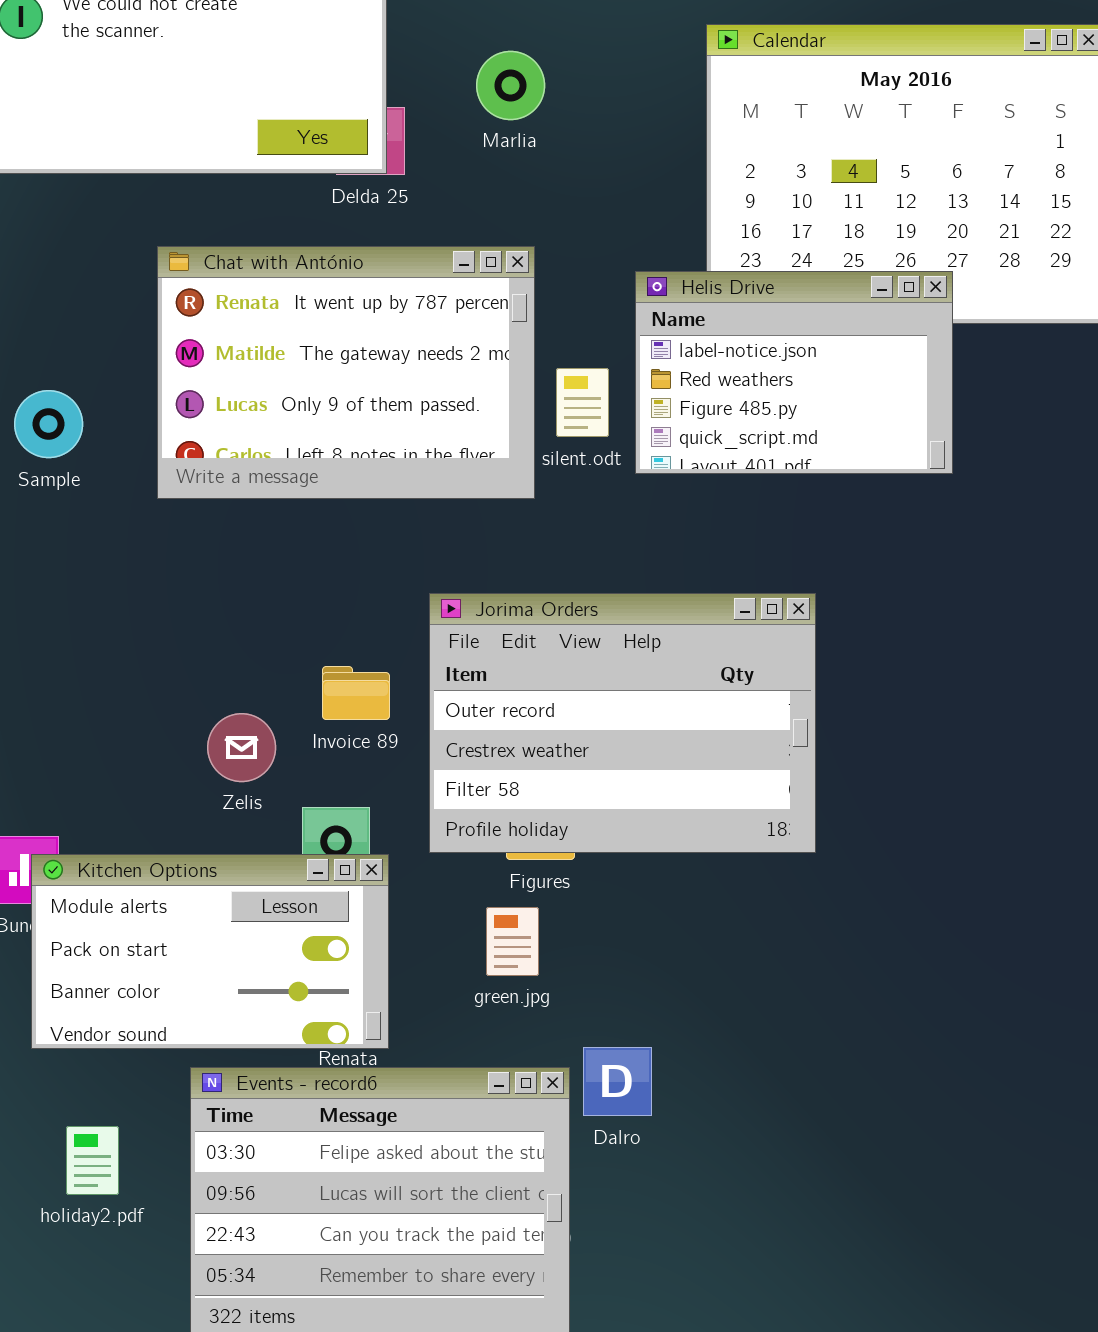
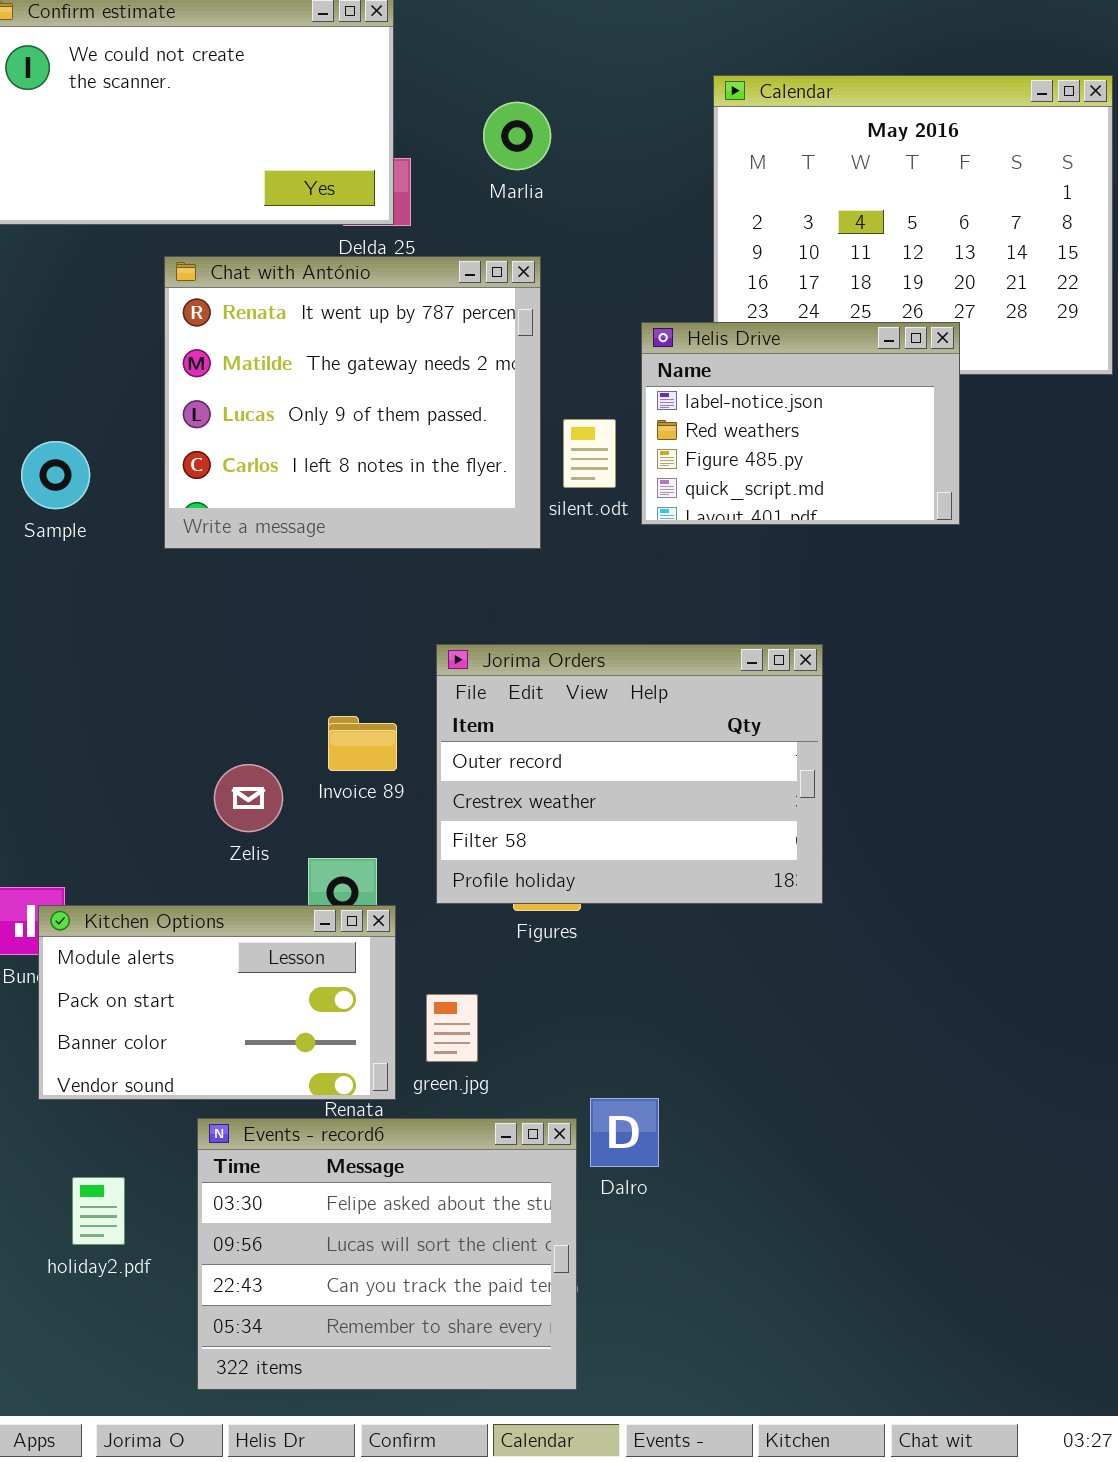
Chat with António: [157,246,535,499] -> [164,256,541,549], resized
green.jpg: [486,907,539,976] -> [426,994,478,1062], moved

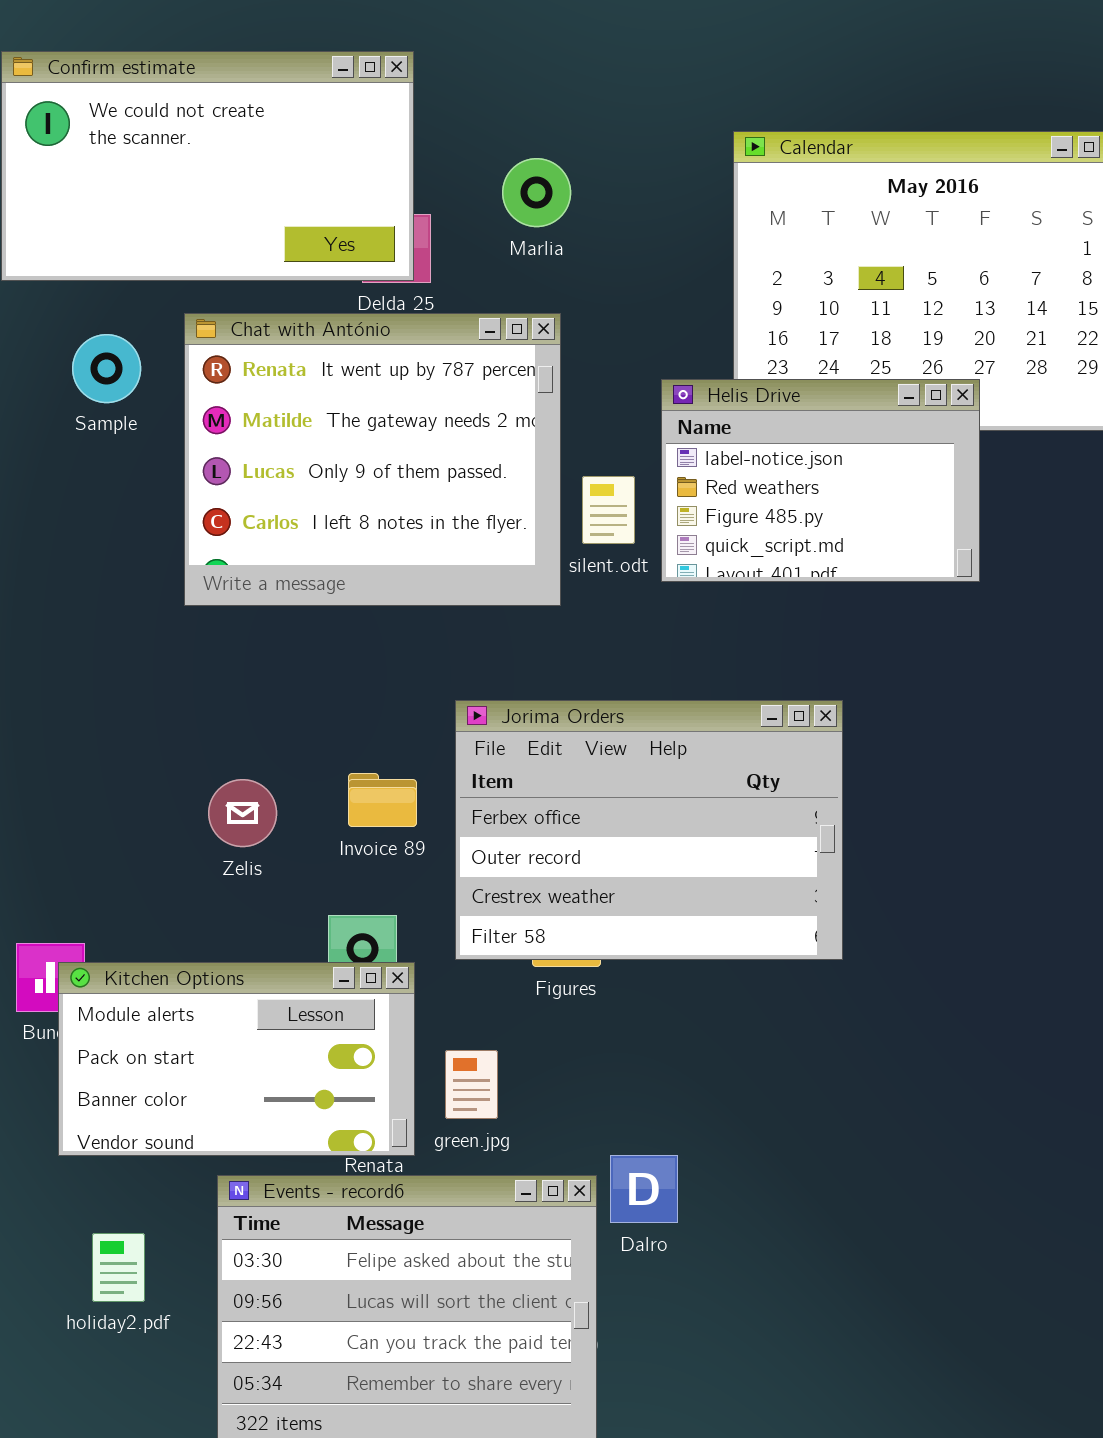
Sample: [21,441,90,509] -> [72,334,141,403], moved
Jorima Orders: [436,644,823,904] -> [455,700,843,960], scrolled up 1 row
Zelis: [214,764,283,832] -> [208,779,277,847], moved

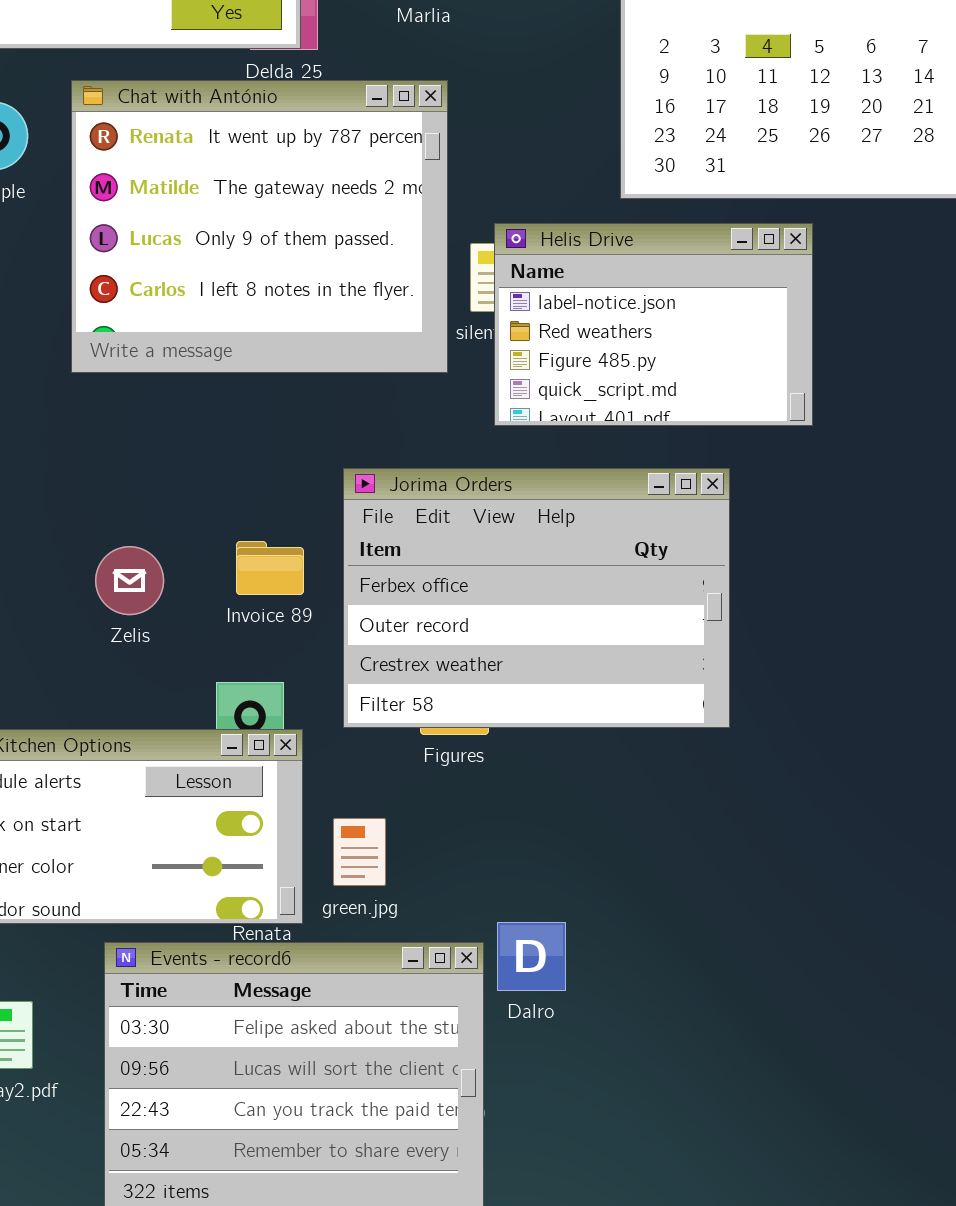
Helis Drive: [661,379,980,582] -> [494,223,813,426], moved

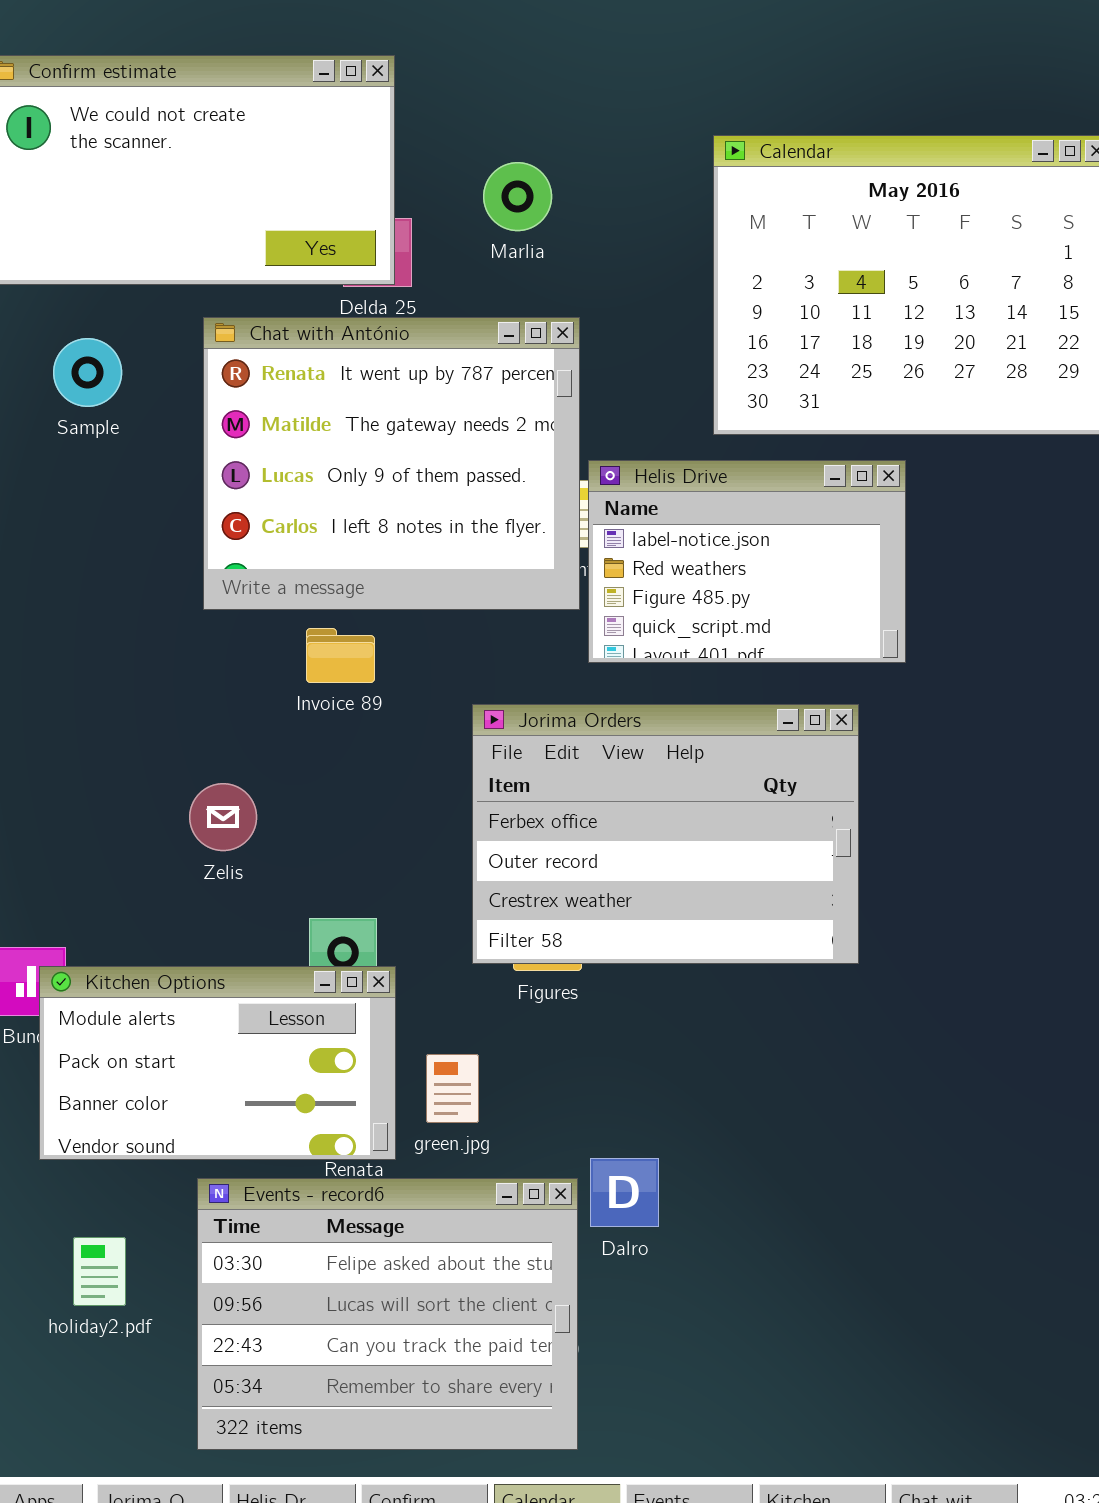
Chat with António: [71,80,448,373] -> [203,317,580,610], moved
Jorima Orders: [343,468,730,728] -> [472,704,859,964], moved
Invoice 89: [236,541,304,595] -> [306,628,375,683], moved

